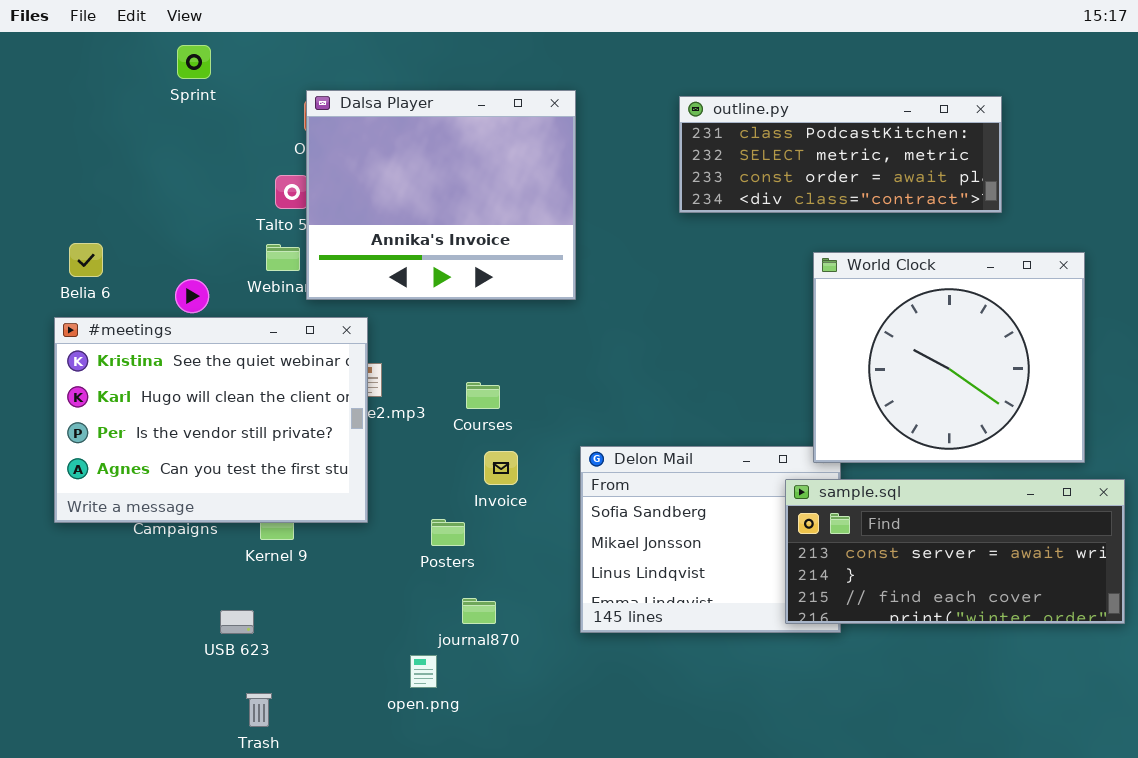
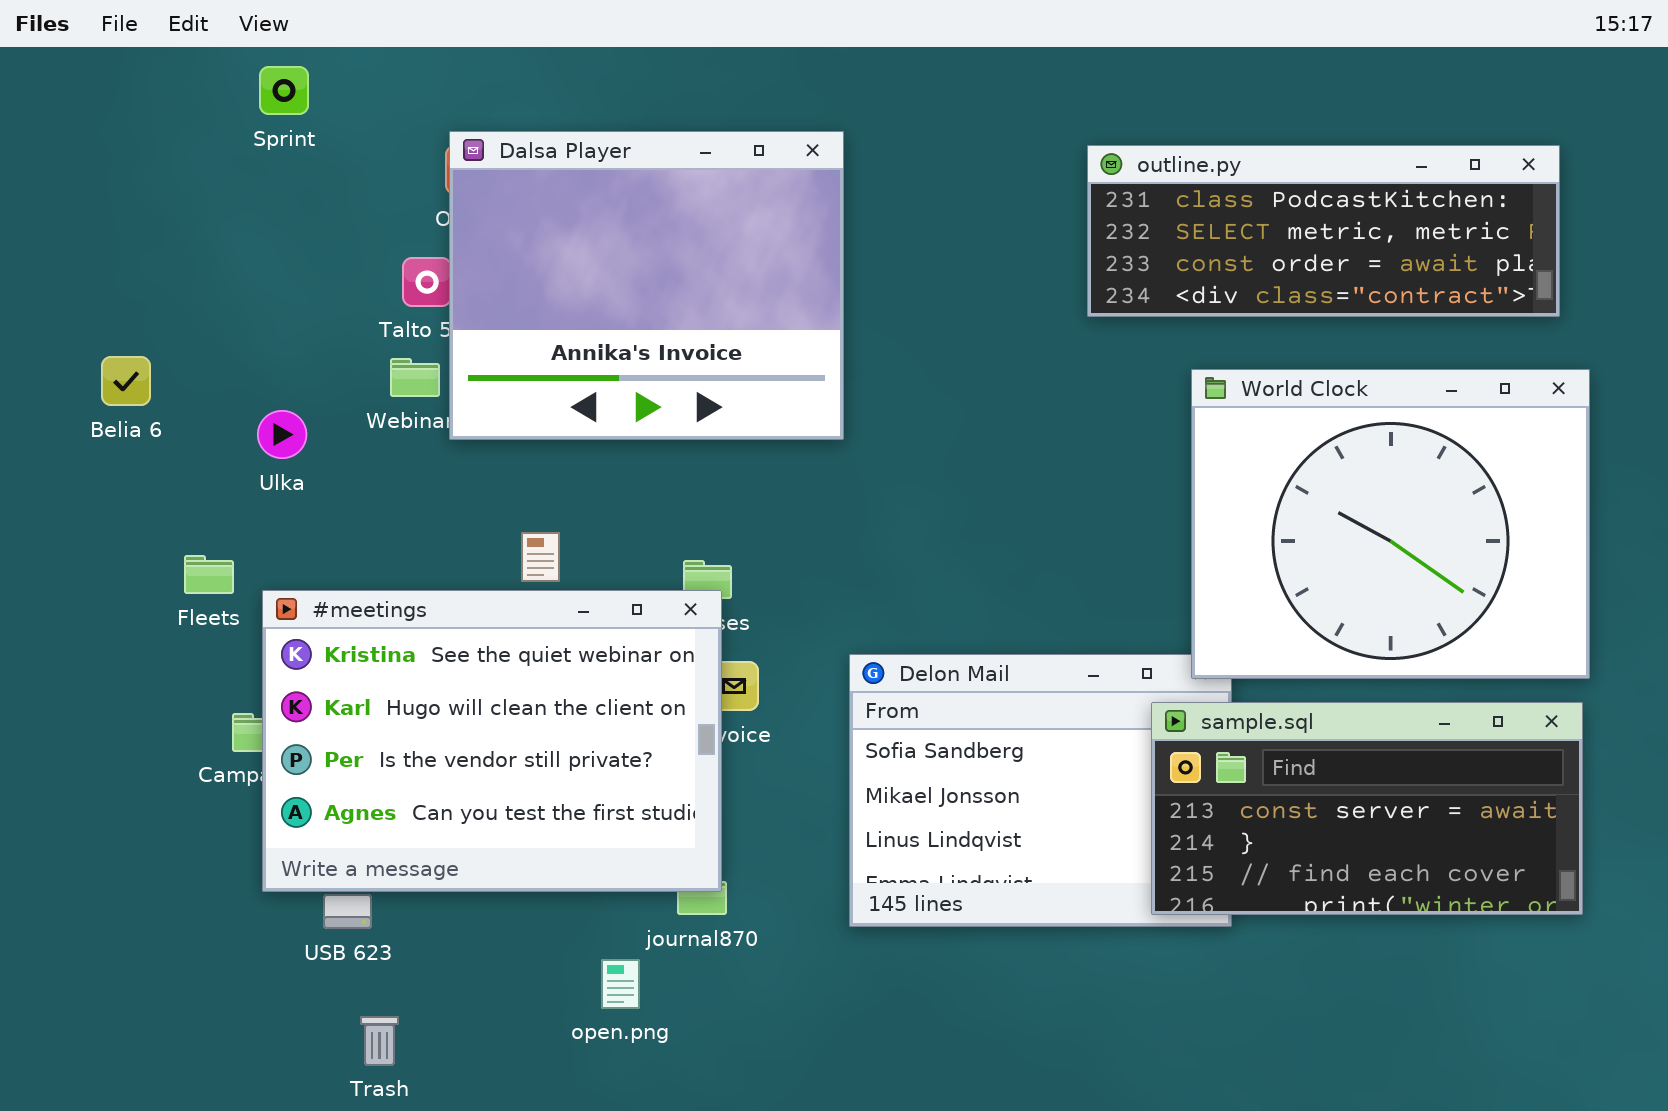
outline.py: [679,96,1002,213] -> [1087,145,1560,317], moved
#meetings: [54,317,368,523] -> [262,590,722,892], moved
sample.sql: [785,479,1125,624] -> [1151,702,1583,915], resized

